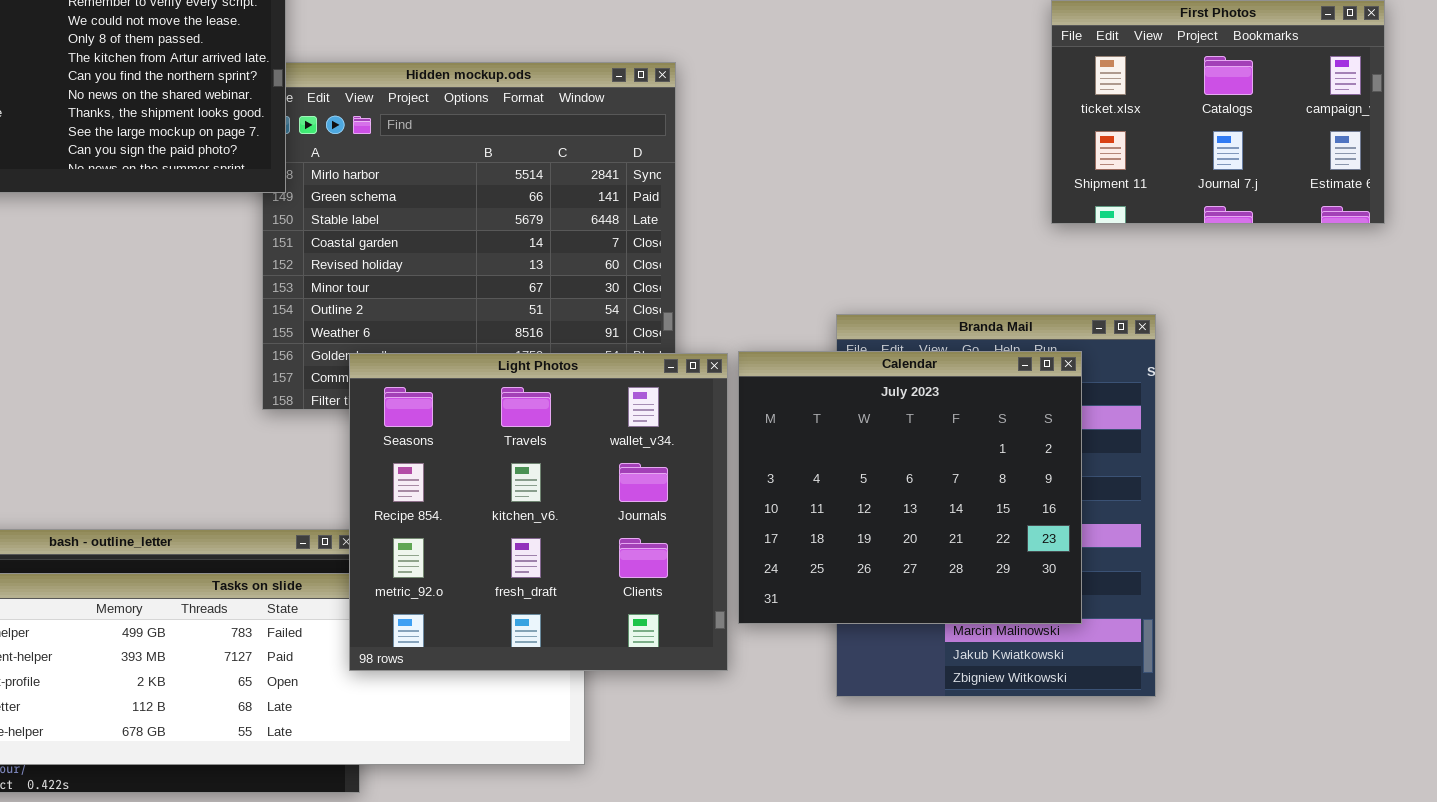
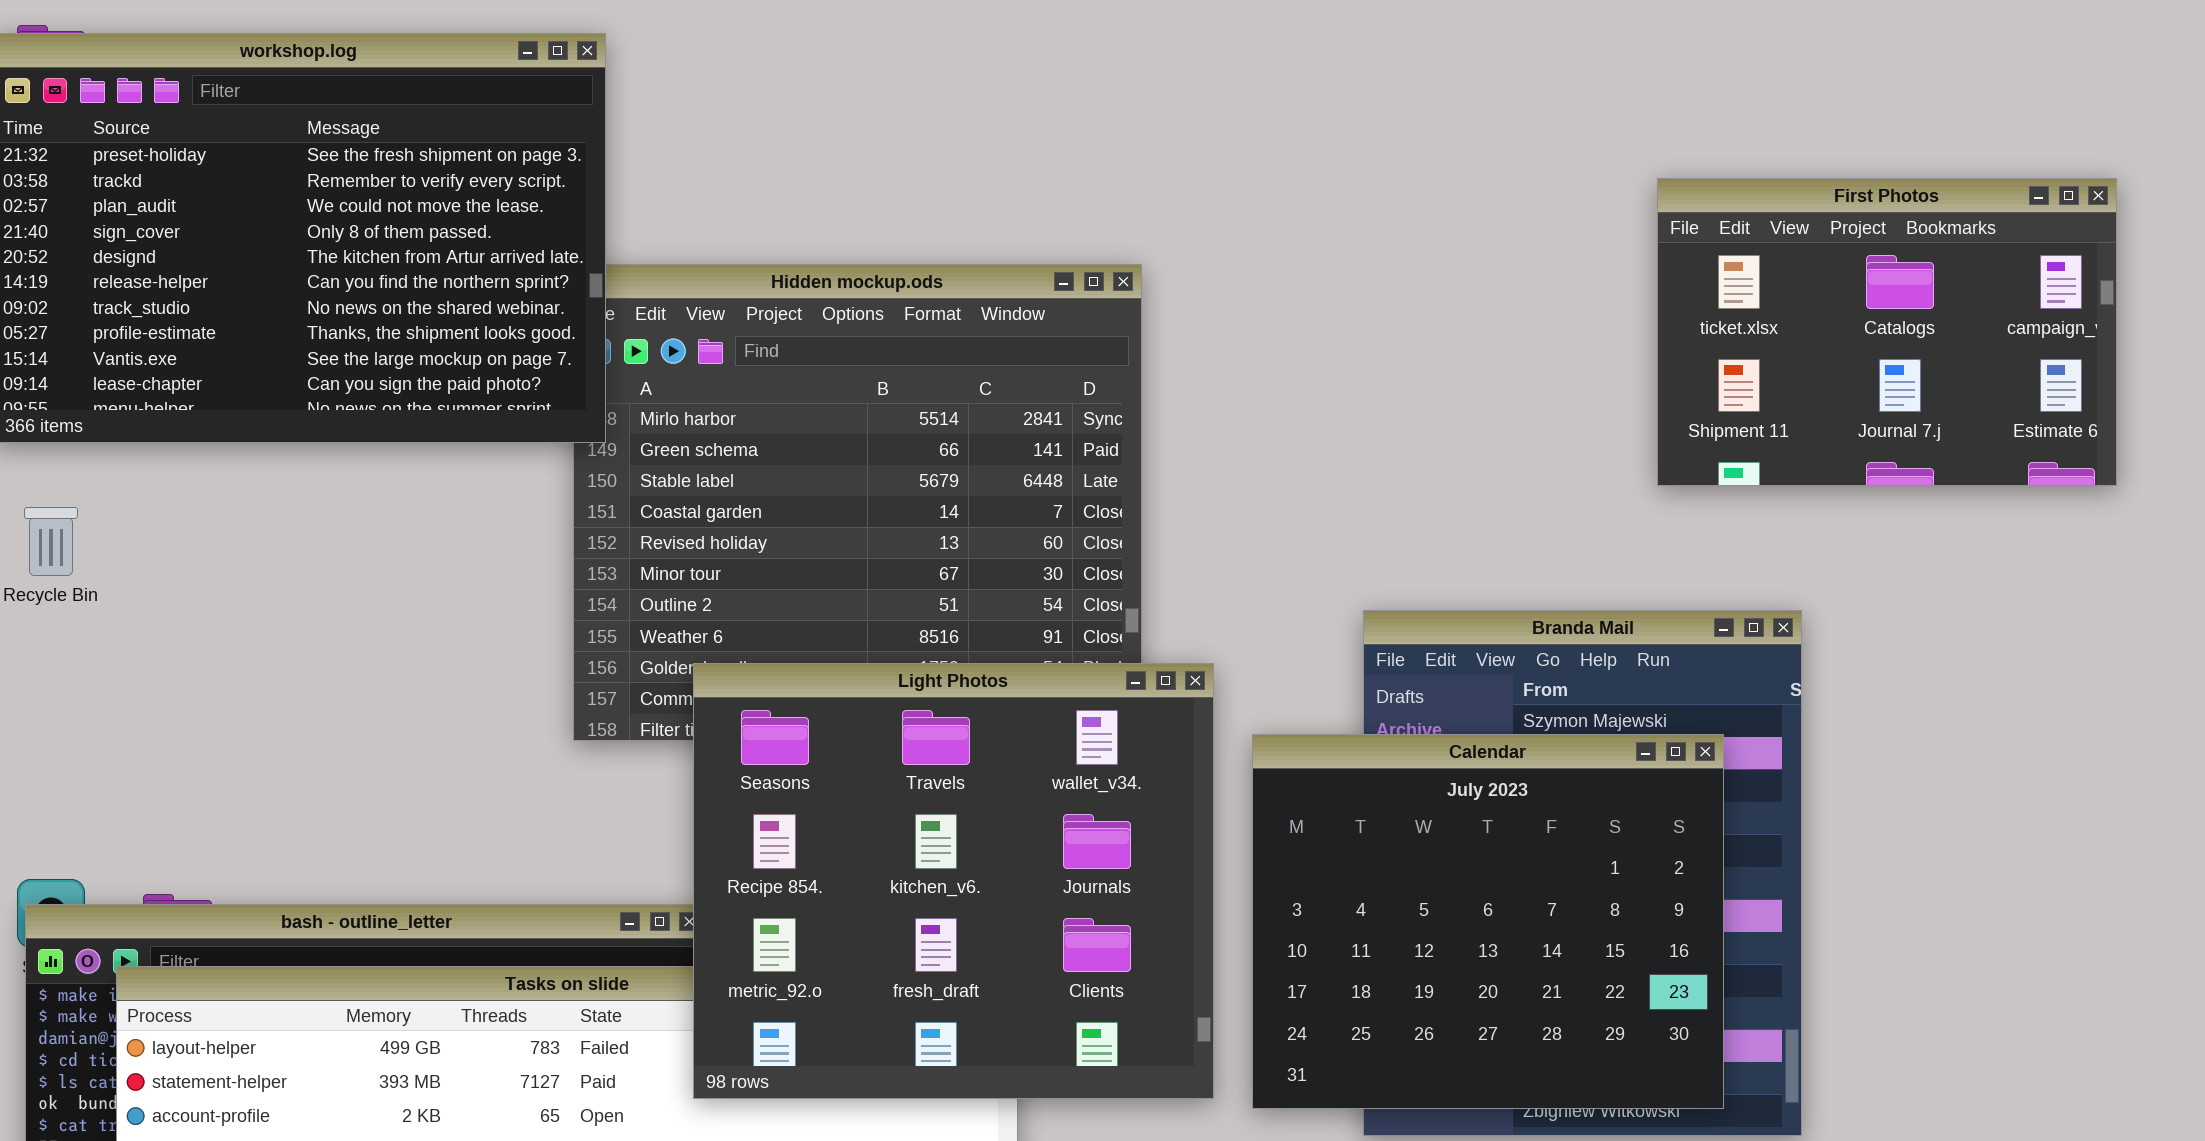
Calendar: [738,351,1082,624] -> [1252,734,1724,1109], moved

